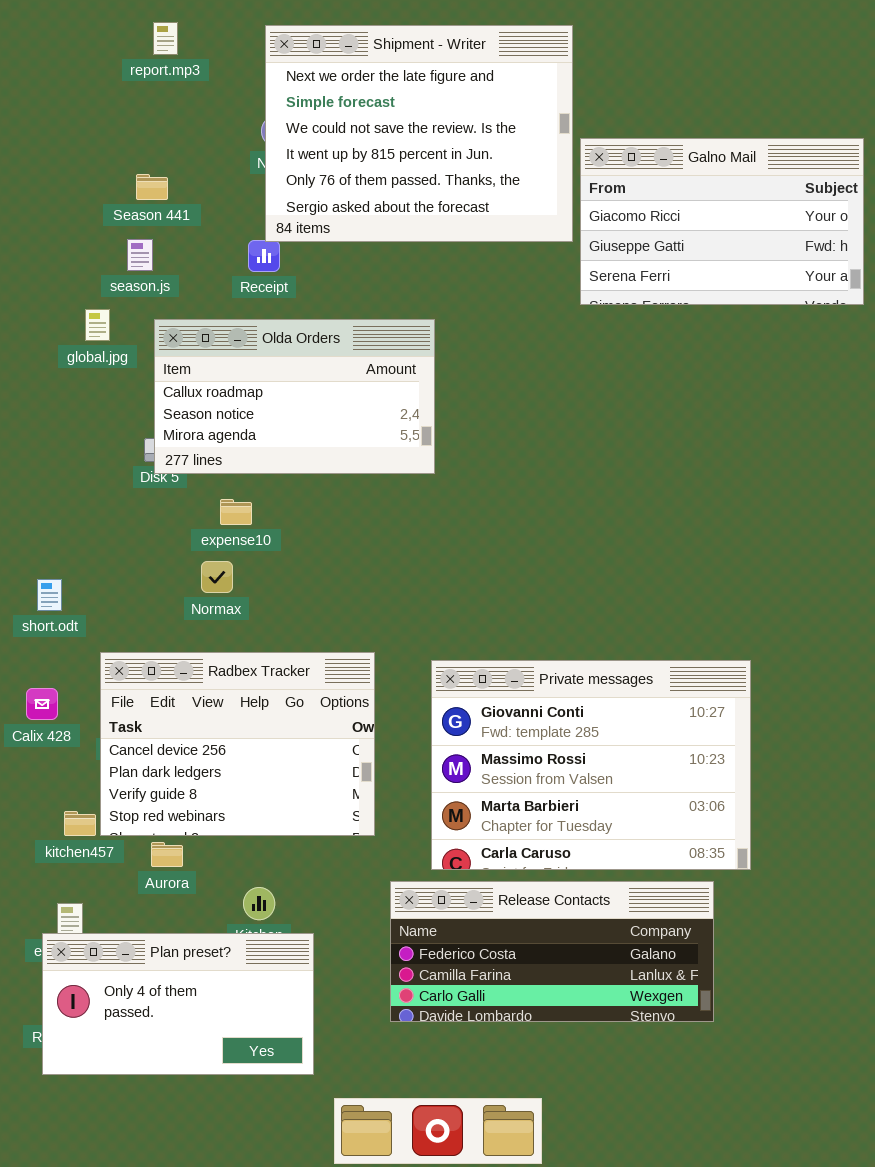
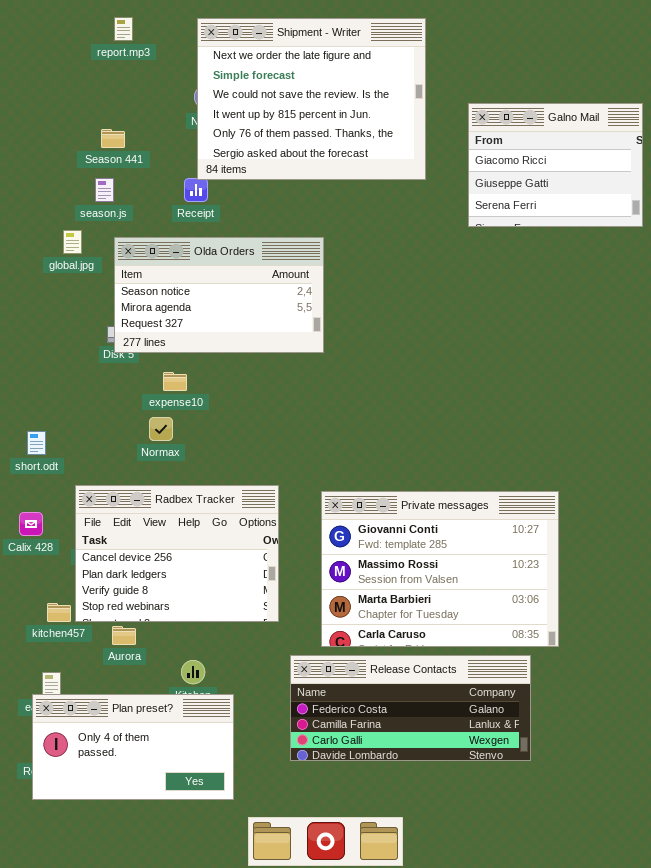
Galno Mail: [580,138,864,305] -> [468,103,643,227], resized
Olda Orders: [154,319,435,474] -> [114,237,324,353], scrolled down 1 row

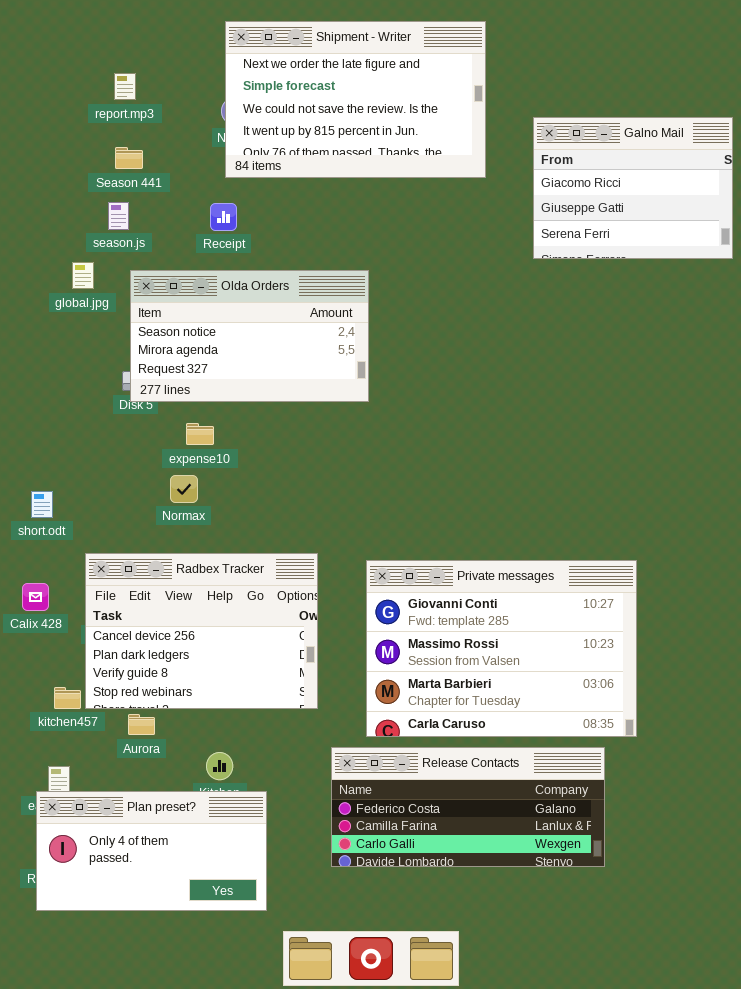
report.mp3: [114,17,133,41] -> [114,73,136,100], moved
Shipment - Writer: [197,18,426,180] -> [225,21,486,178], resized

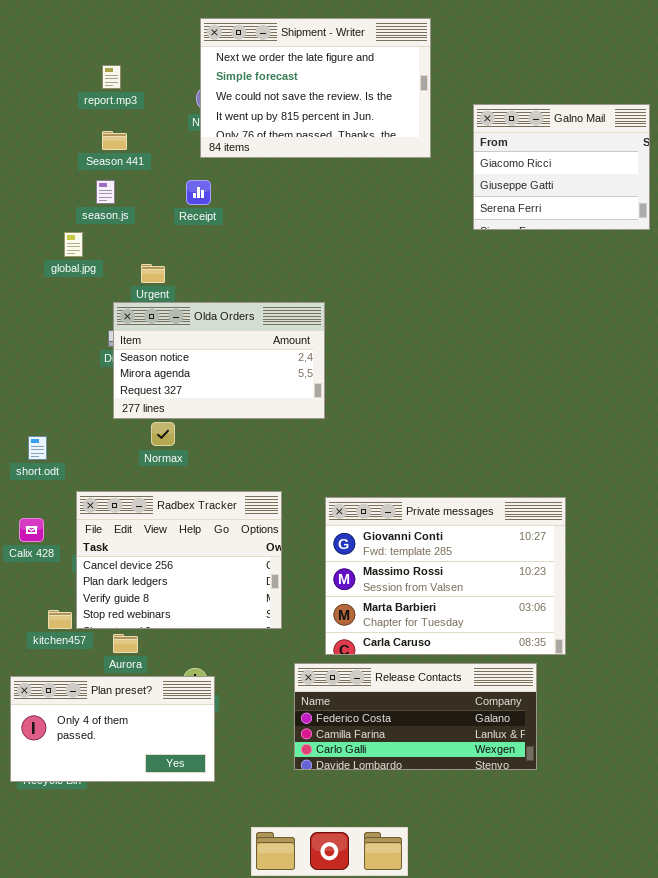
Olda Orders: [130,270,369,402] -> [113,302,325,419], moved
Plan preset?: [36,791,267,911] -> [10,676,215,782], moved

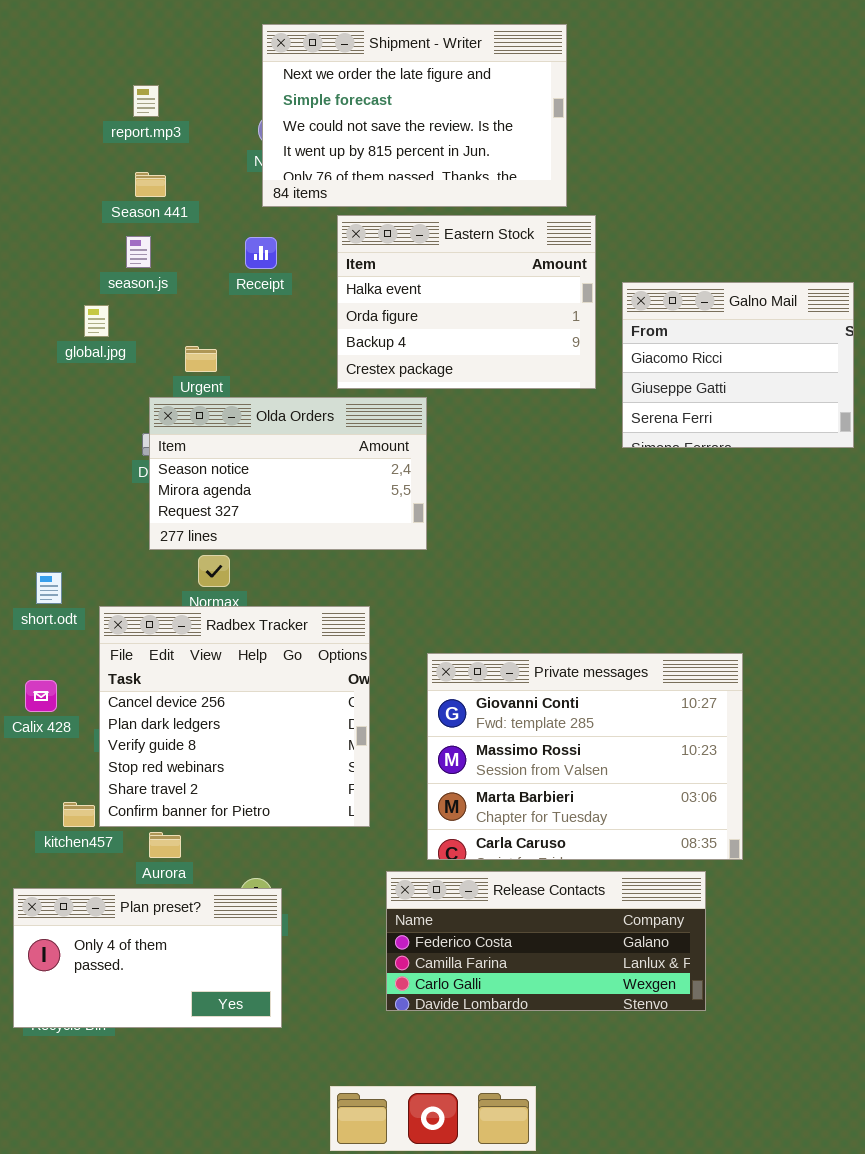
Galno Mail: [473,104,650,230] -> [622,282,854,448], moved
Eastern Stock: none -> [337,215,596,389], opened
Radbex Tracker: [76,491,282,629] -> [99,606,370,827], resized

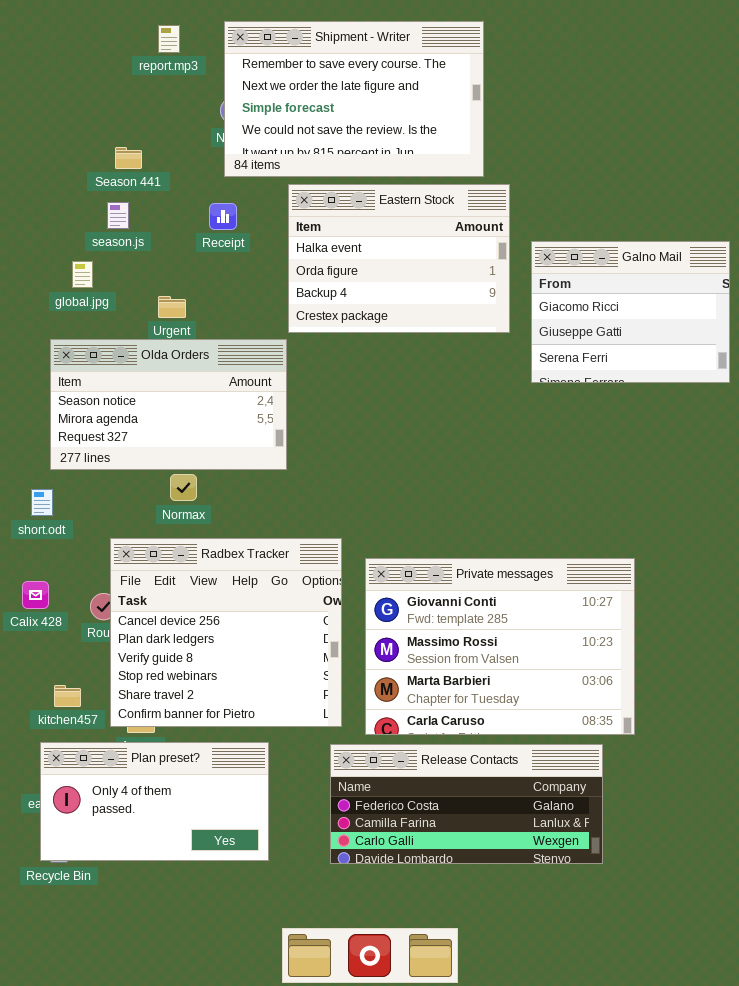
Shipment - Writer: [262,24,567,207] -> [224,21,484,177], scrolled up 1 row
report.mp3: [133,85,159,117] -> [158,25,180,53], moved
Olda Orders: [149,397,427,550] -> [50,339,287,470], moved
Radbex Tracker: [99,606,370,827] -> [110,538,342,727], moved
Plan preset?: [13,888,282,1028] -> [40,742,269,861], moved

